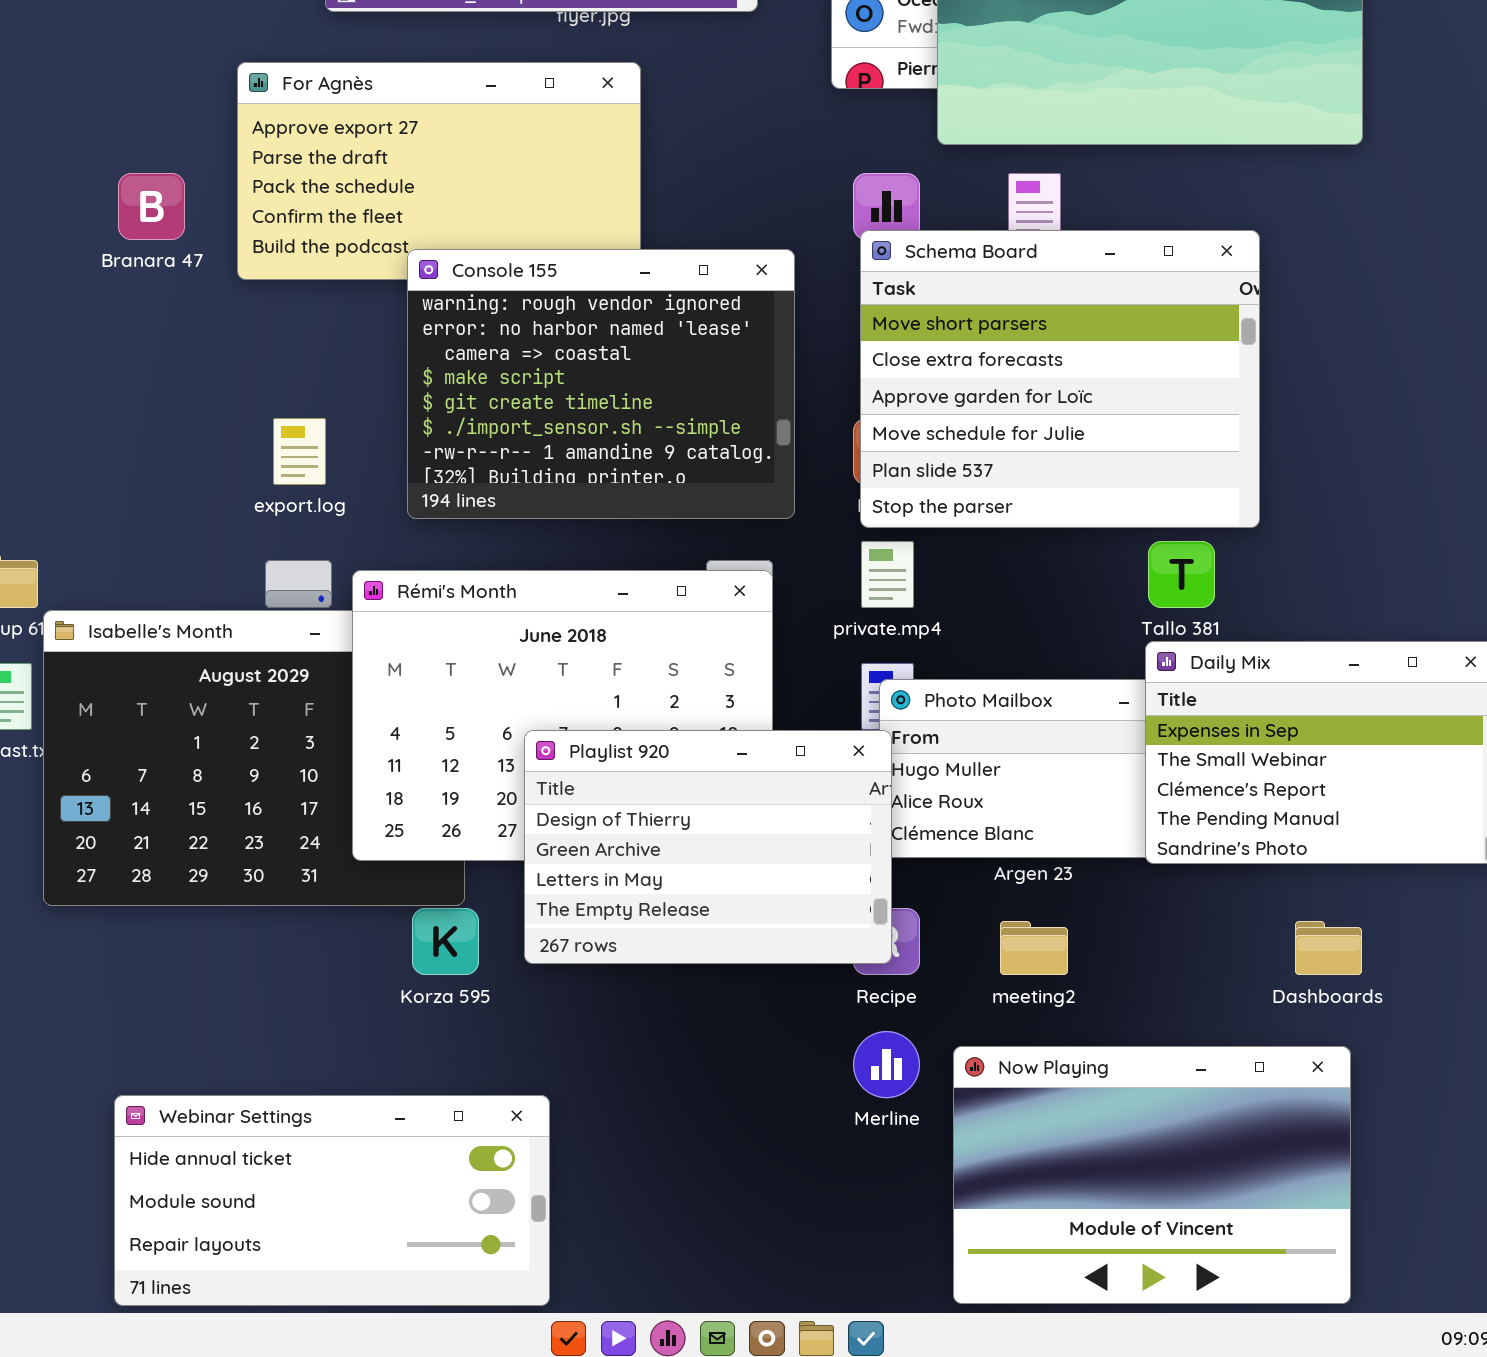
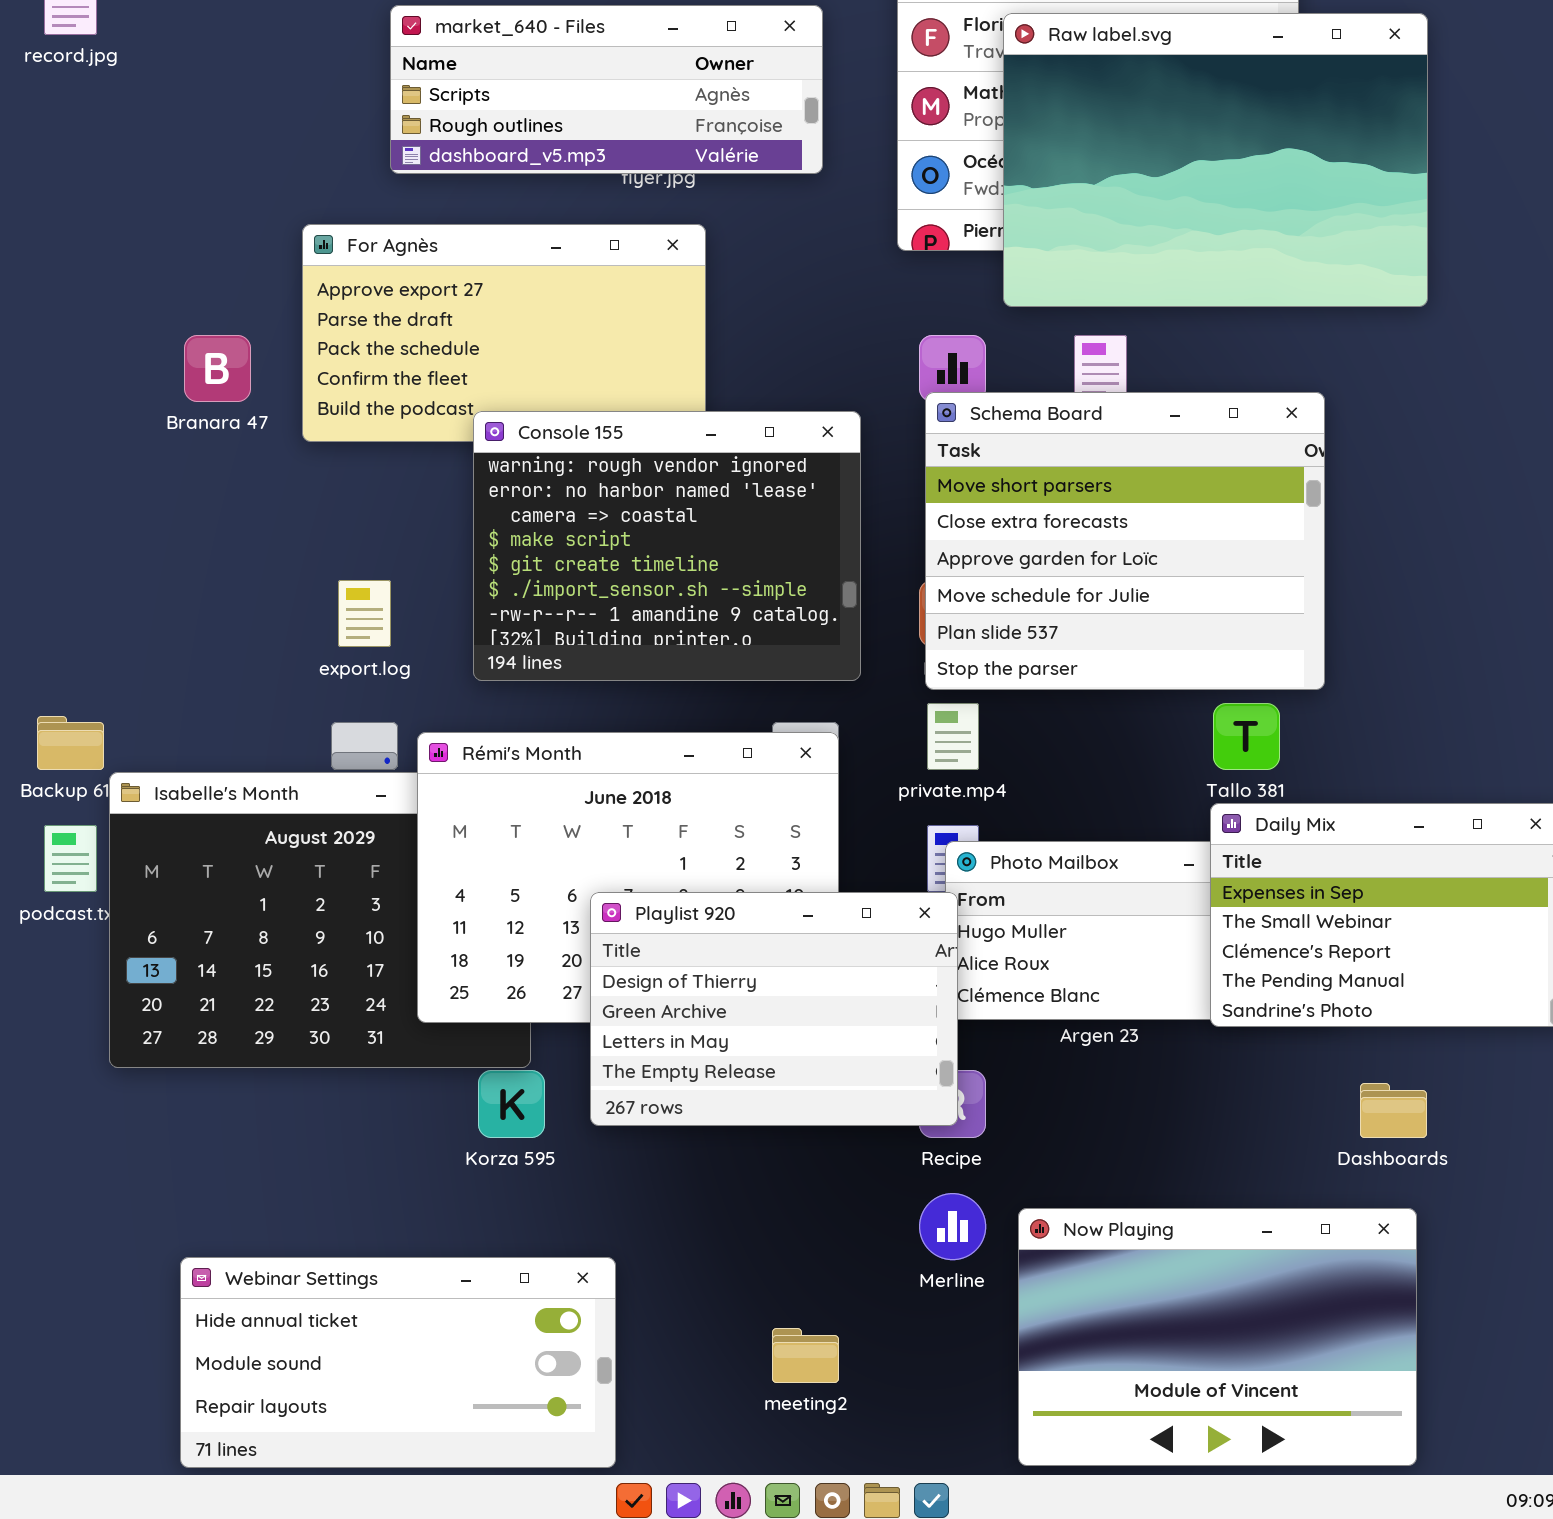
meeting2: [1000,921,1068,975] -> [772,1328,839,1383], moved

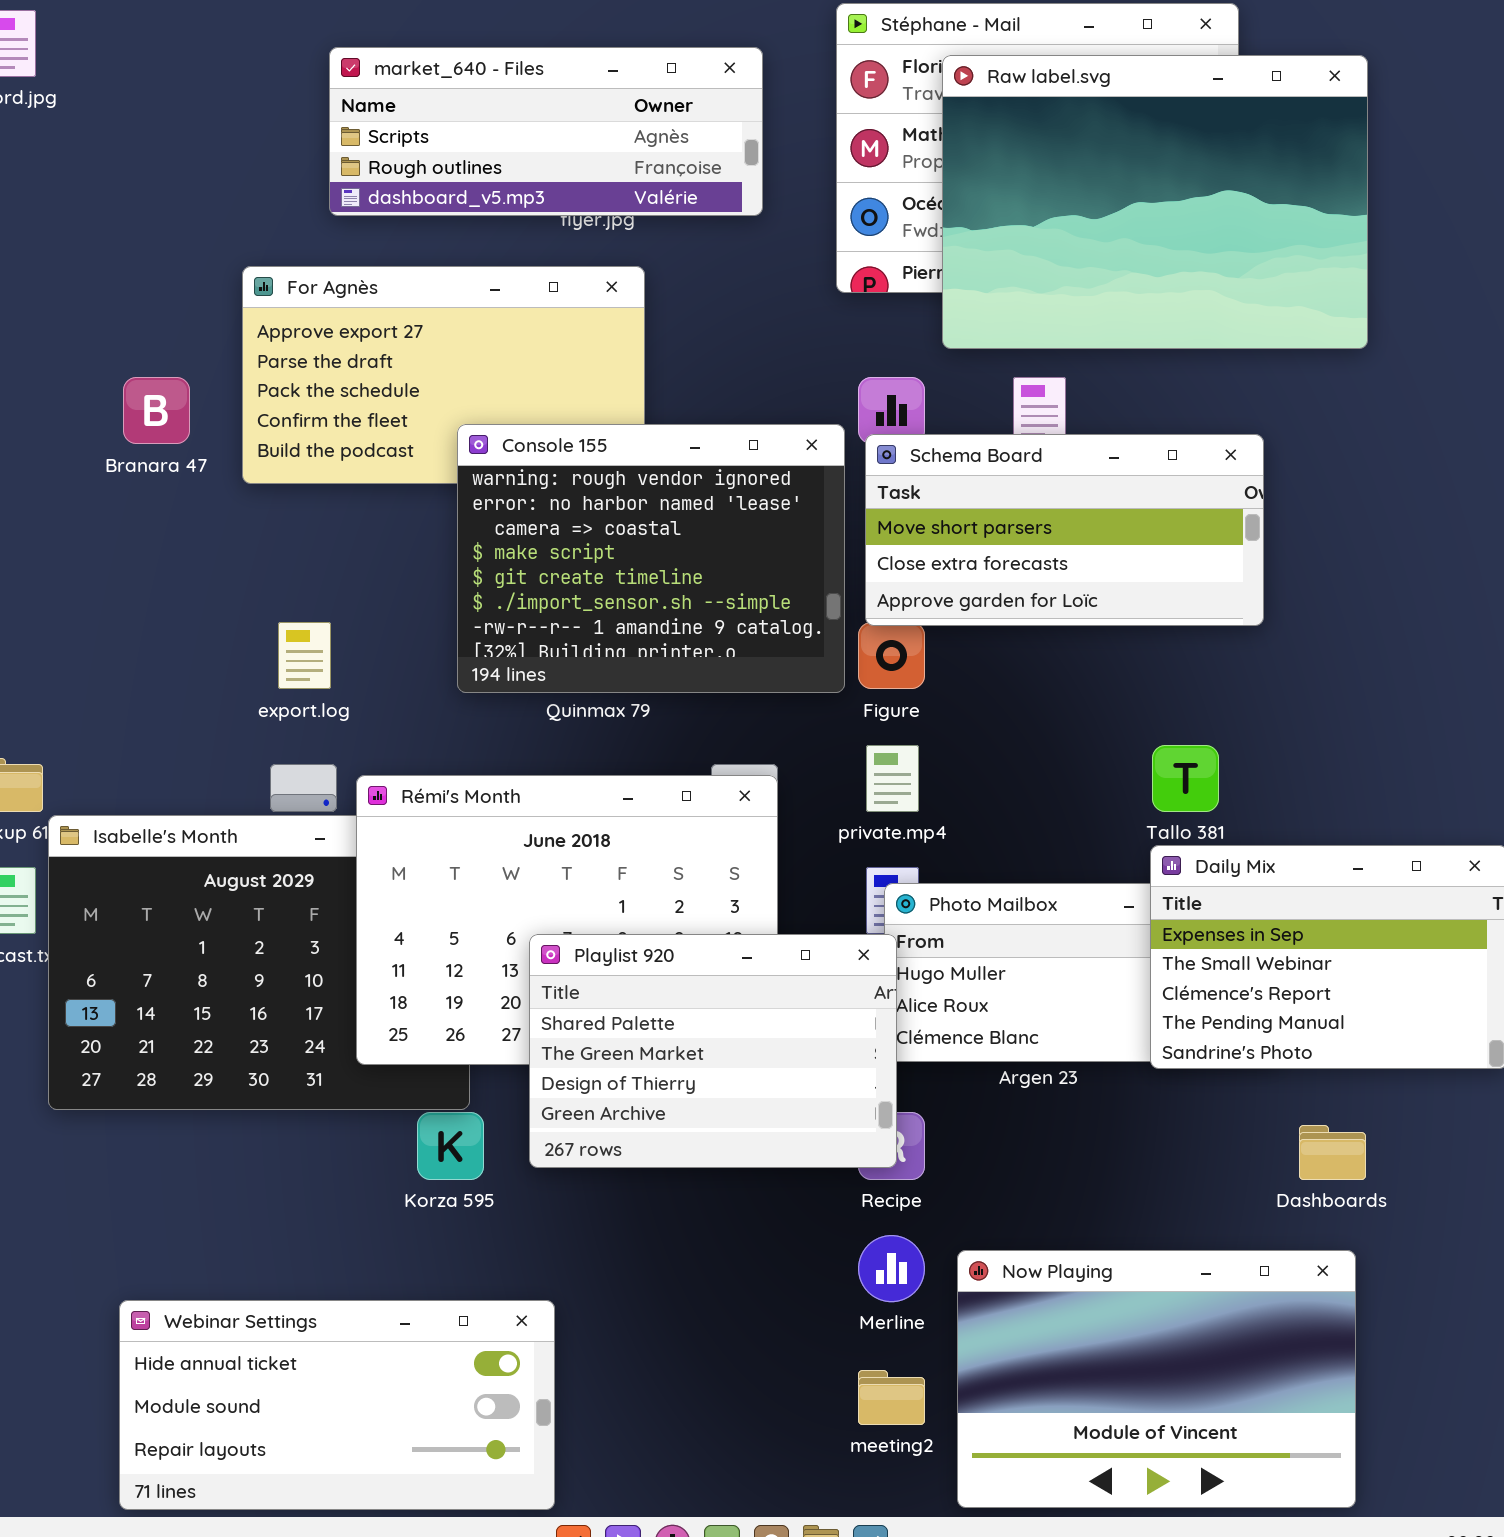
Schema Board: [925,392,1325,690] -> [865,434,1264,626], resized
Console 155: [473,411,861,681] -> [457,424,845,693], moved
Playlist 920: [590,892,958,1126] -> [529,934,897,1168], scrolled up 2 rows
meeting2: [772,1328,839,1383] -> [858,1370,925,1425], moved

